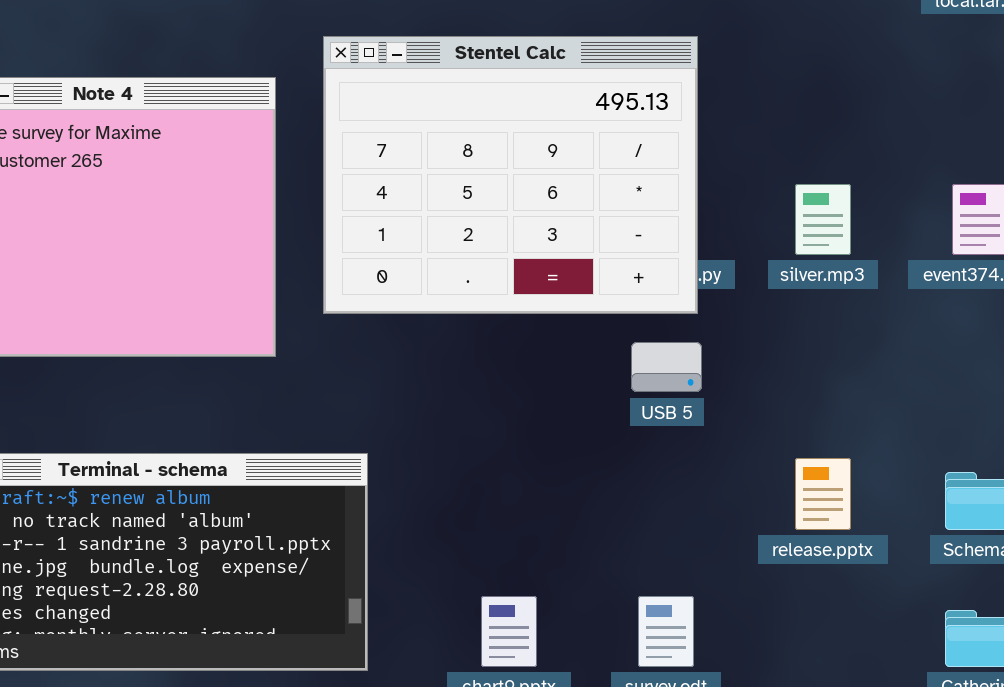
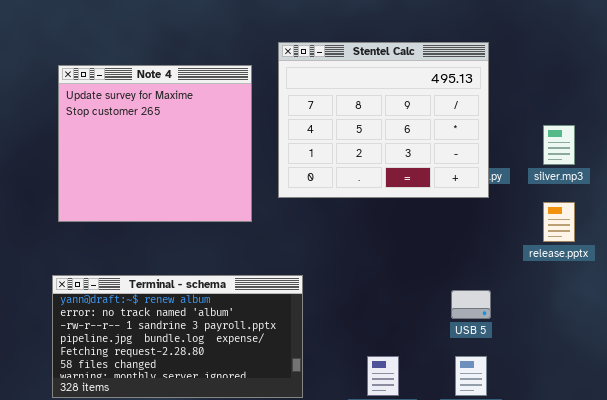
USB 5: [631,342,702,392] -> [451,290,491,319], moved
release.pptx: [795,458,851,530] -> [543,202,575,242], moved

